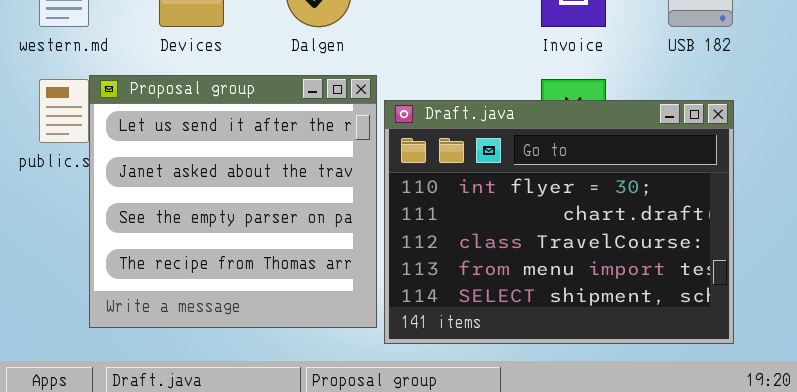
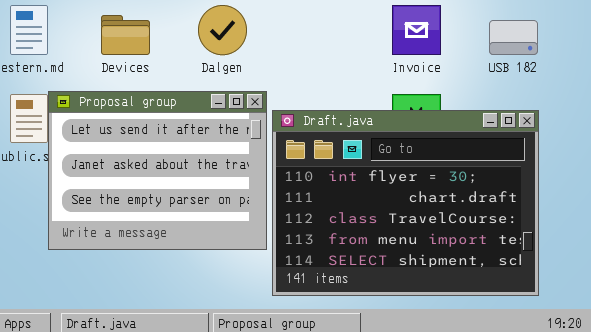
Proposal group: [89,75,377,328] -> [48,91,267,250], resized

